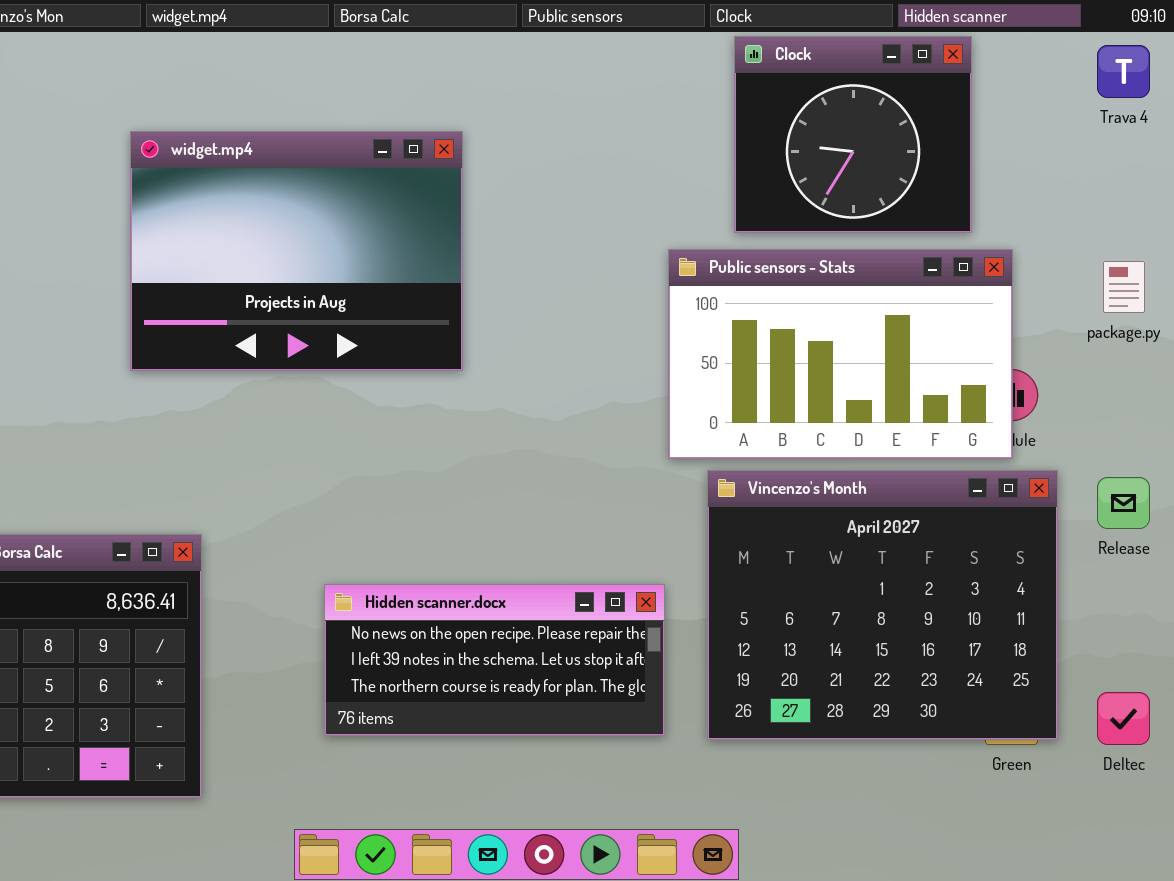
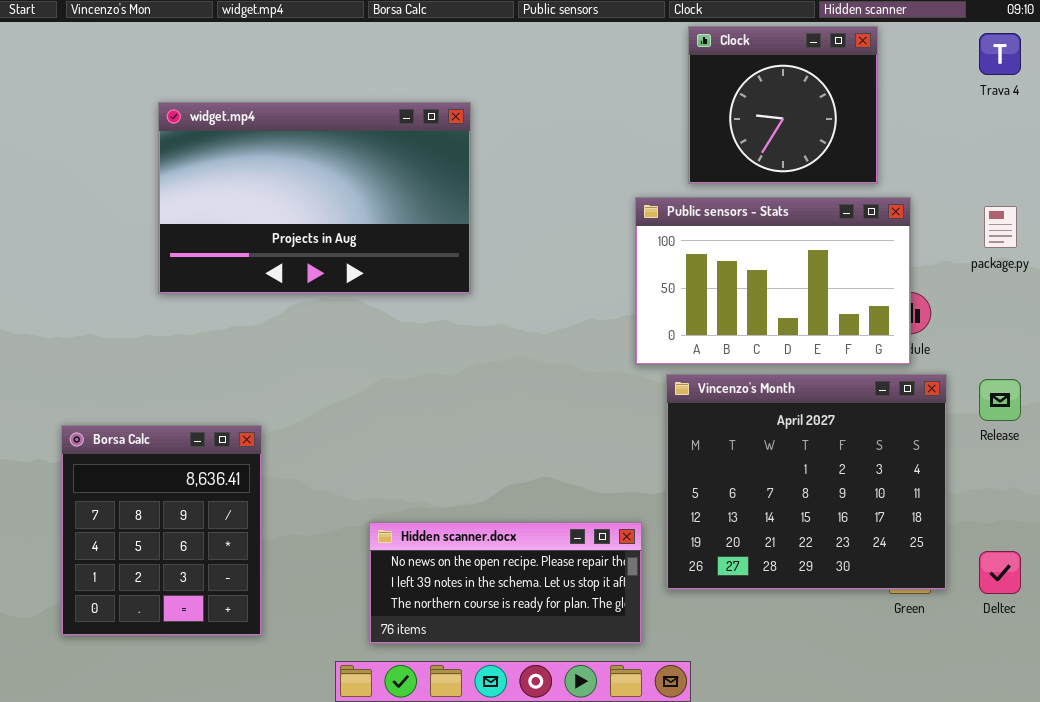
widget.mp4: [130,131,463,371] -> [158,102,471,294], resized
Hidden scanner.docx: [324,584,665,736] -> [369,522,642,644], moved

